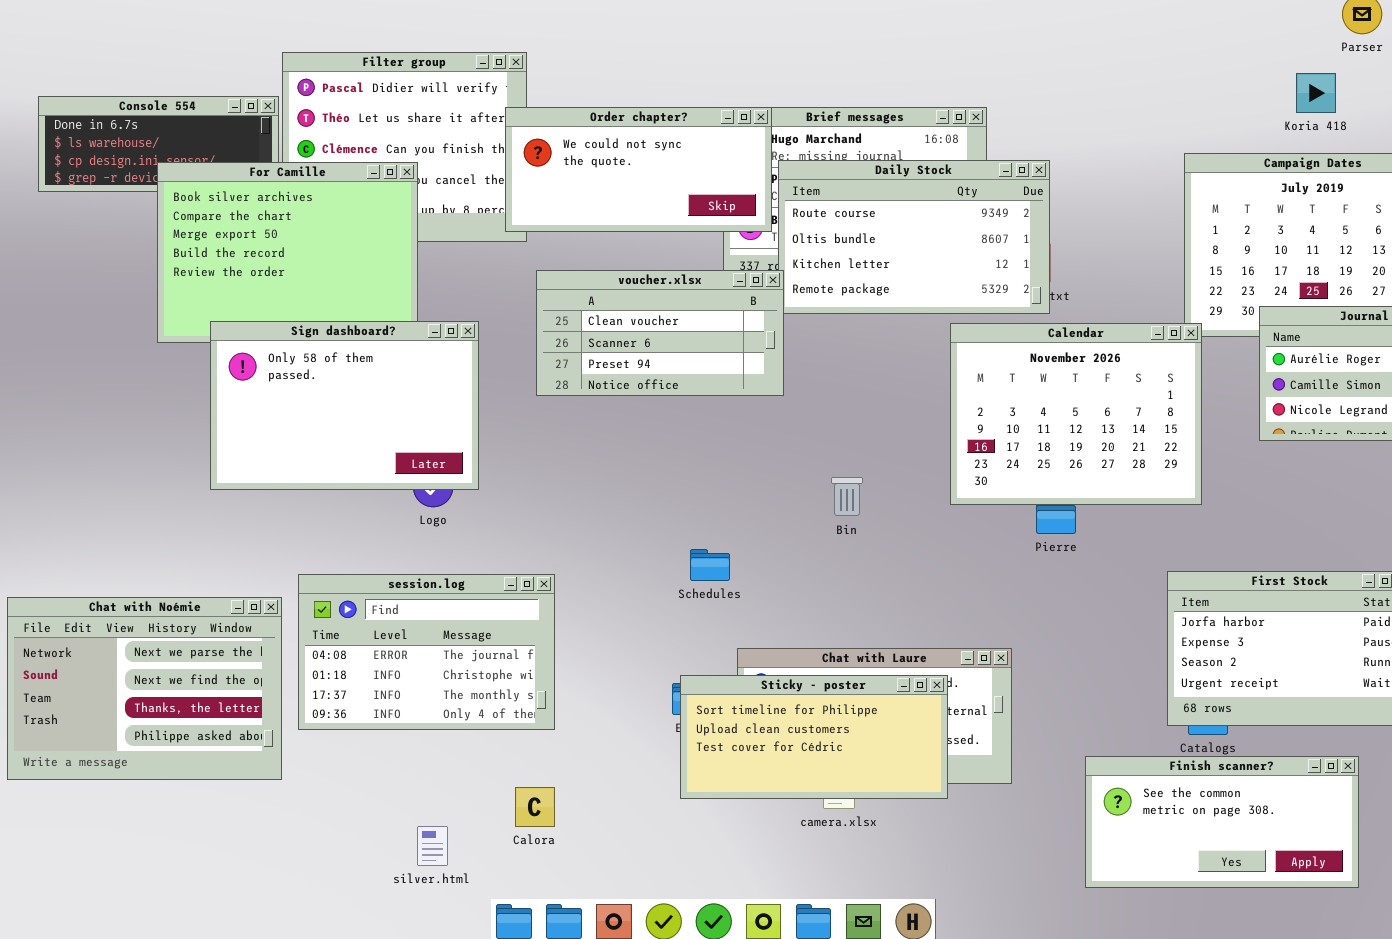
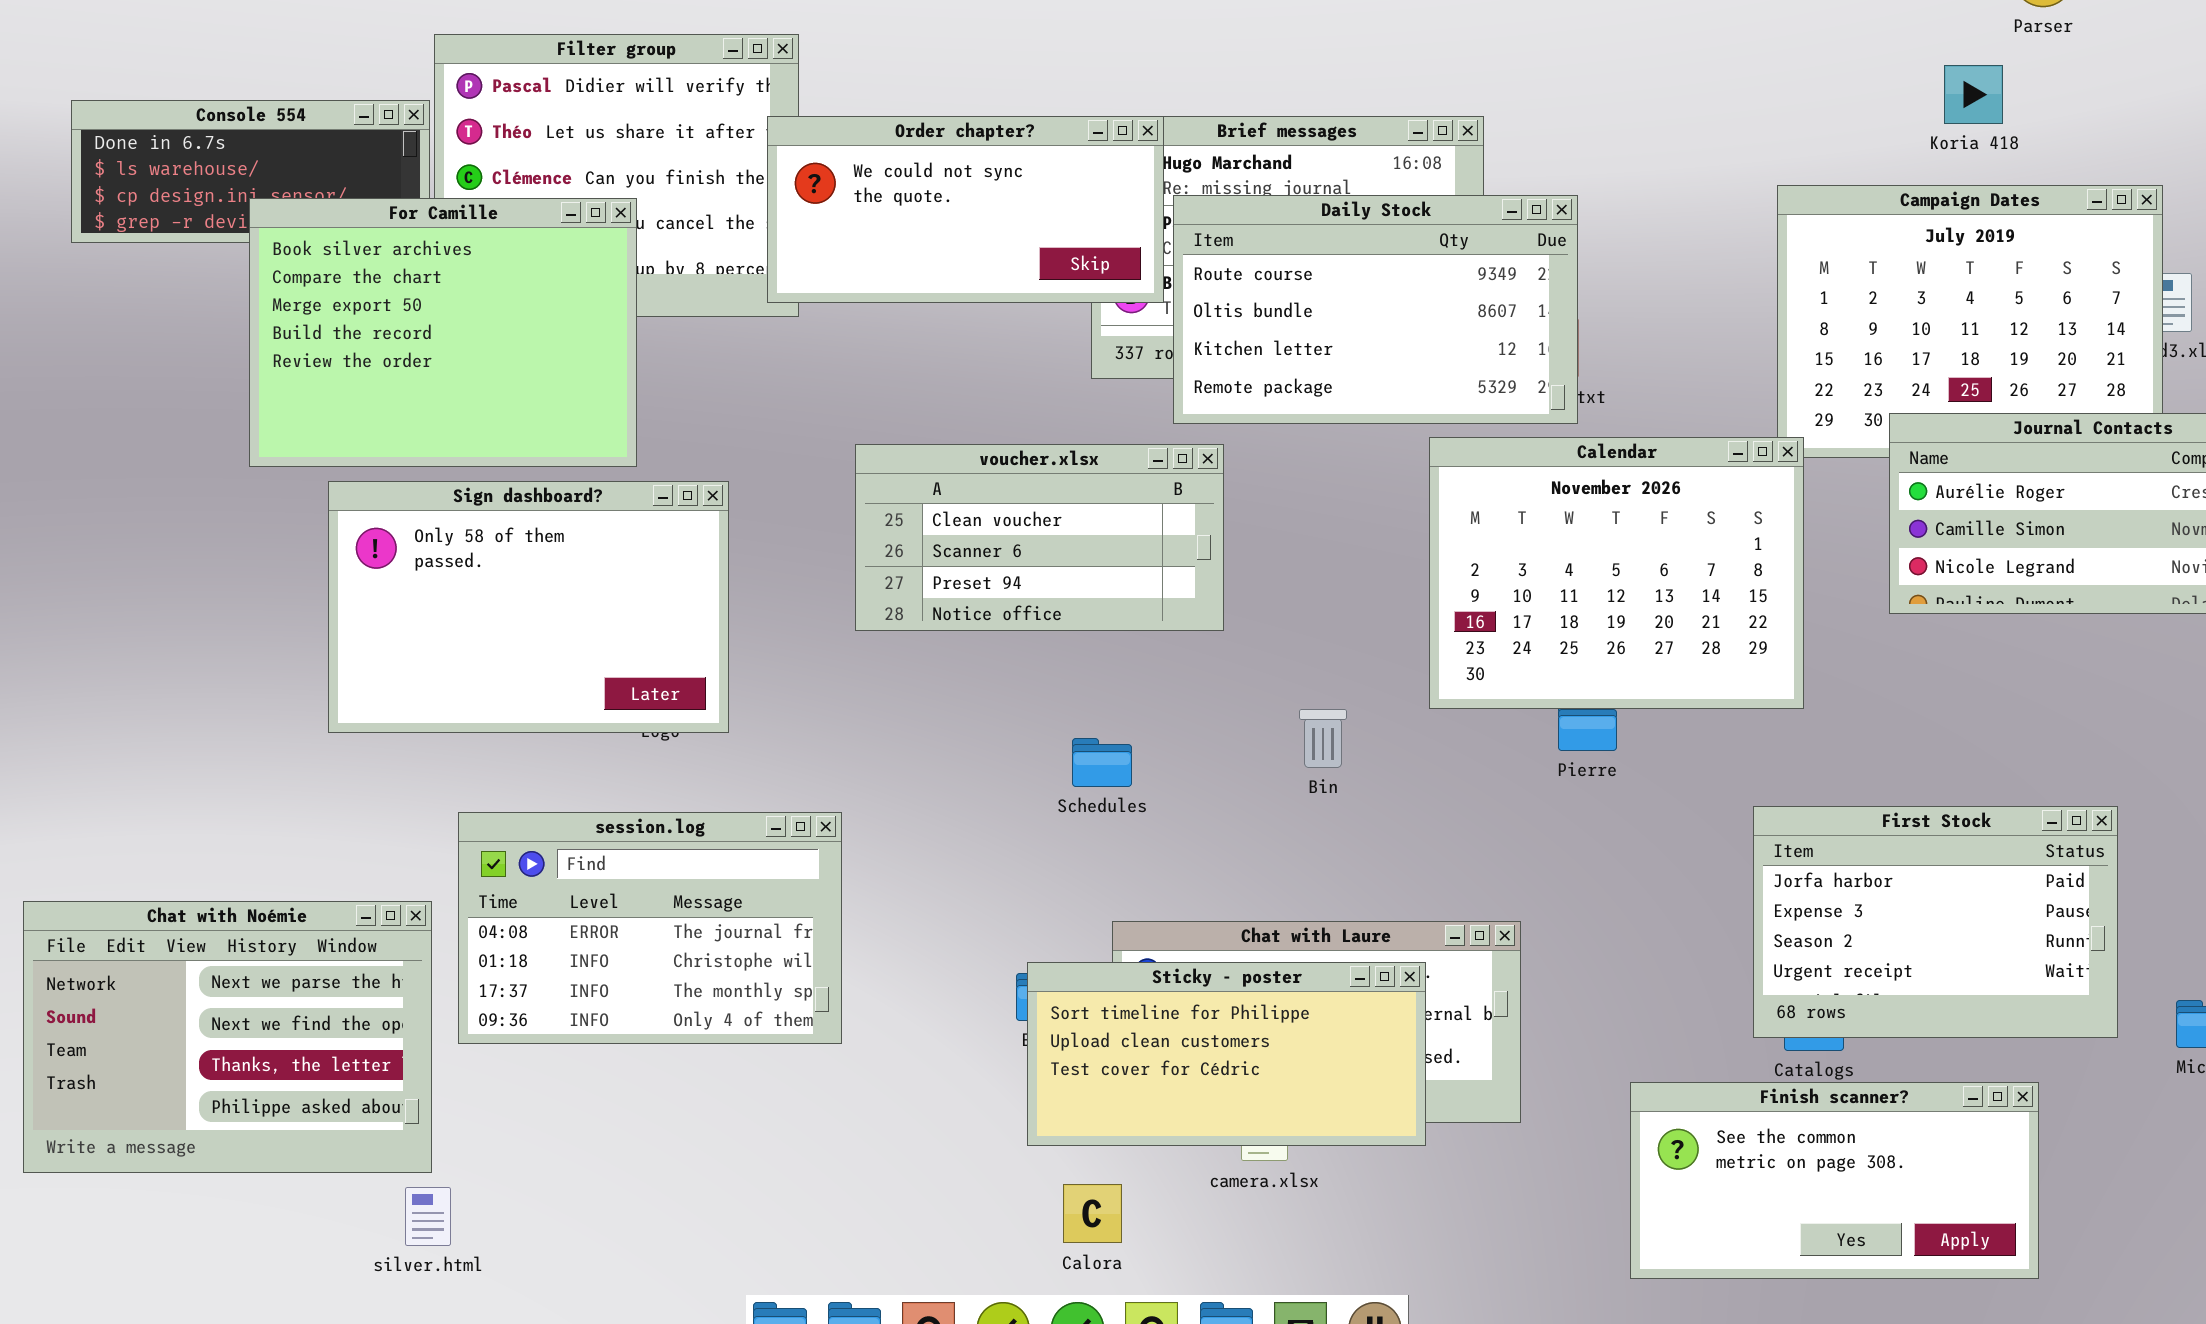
voucher.xlsx: [536,270,784,396] -> [855,444,1224,631], moved
Sign dashboard?: [210,321,479,490] -> [328,481,729,733], moved
Bin: [831,477,863,516] -> [1299,709,1347,768], moved
Schedules: [690,549,730,581] -> [1072,738,1132,787], moved
Chat with Noémie: [7,597,282,780] -> [23,901,432,1173], moved
Calora: [515,787,555,827] -> [1063,1184,1122,1243], moved
silver.html: [417,826,448,866] -> [405,1187,451,1246], moved

